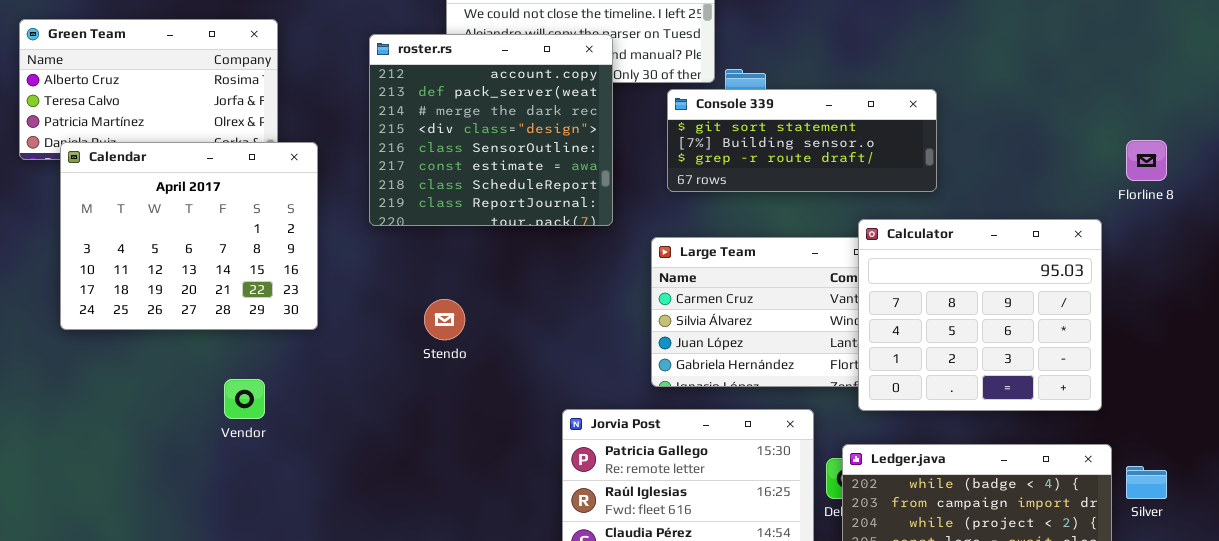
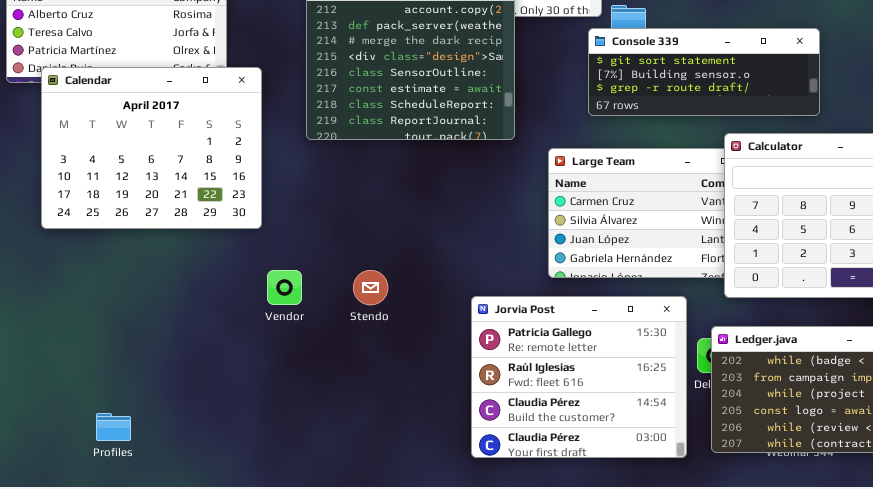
Console 339: [667,89,937,192] -> [588,28,820,116], moved
Stendo: [424,299,465,340] -> [353,270,388,305], moved
Vendor: [224,379,265,419] -> [267,270,302,305], moved

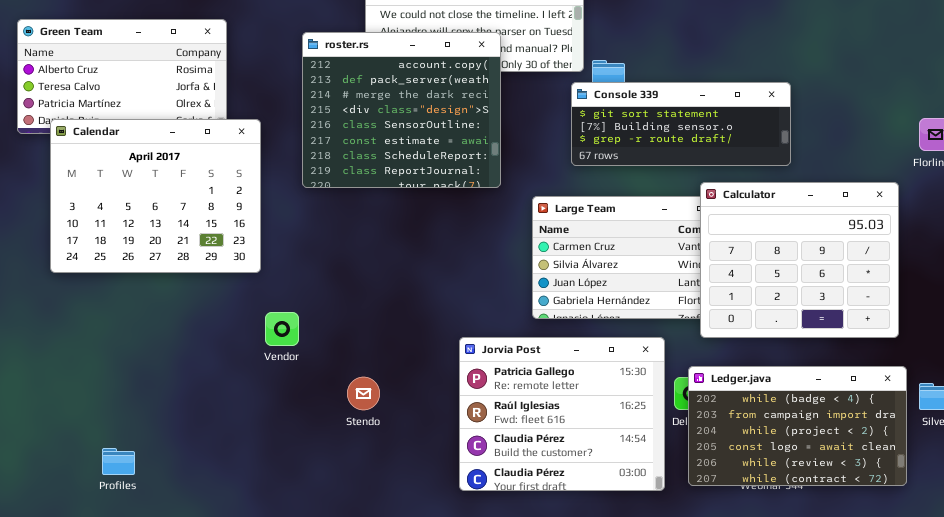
Stendo: [353,270,388,305] -> [347,377,380,410], moved

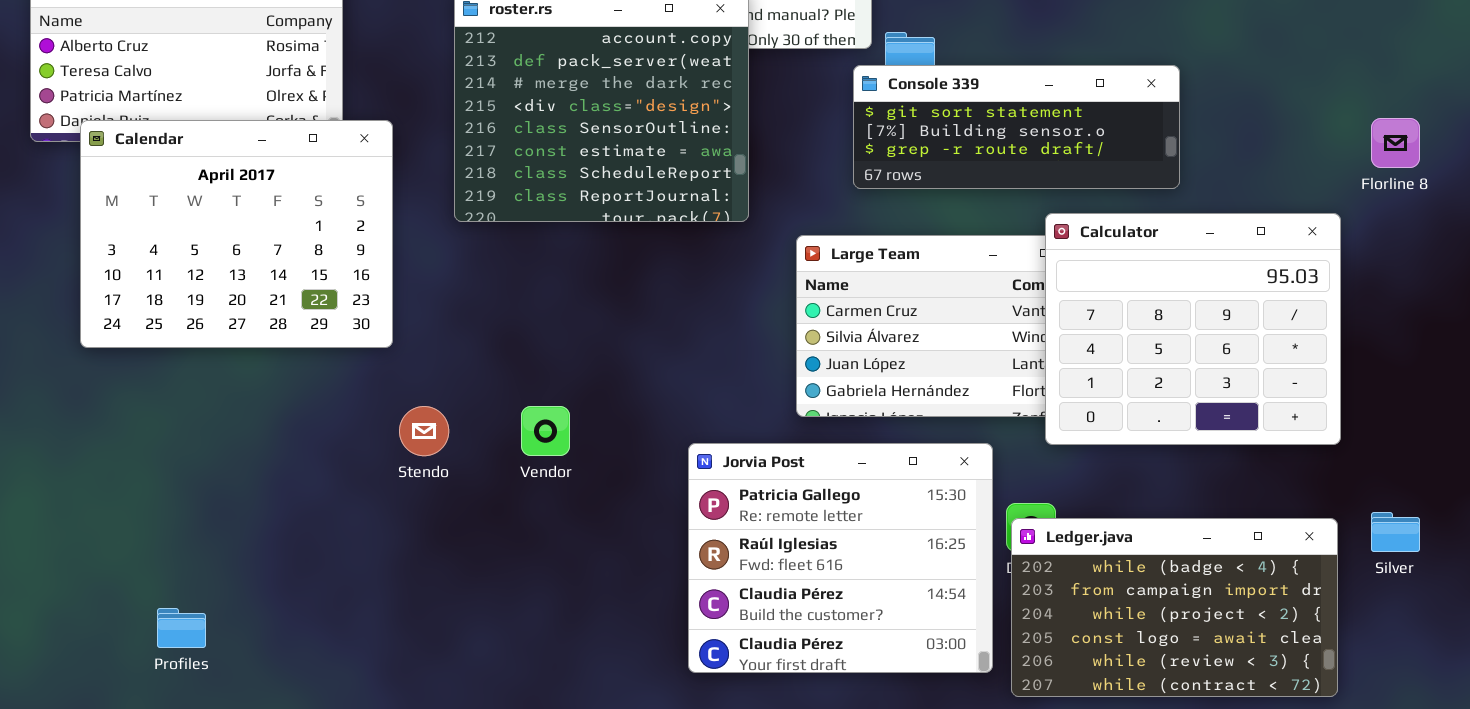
Vendor: [265,312,299,346] -> [521,406,570,456], moved
Ledger.java: [688,366,907,486] -> [1011,518,1338,697], moved
Stendo: [347,377,380,410] -> [399,406,449,456], moved

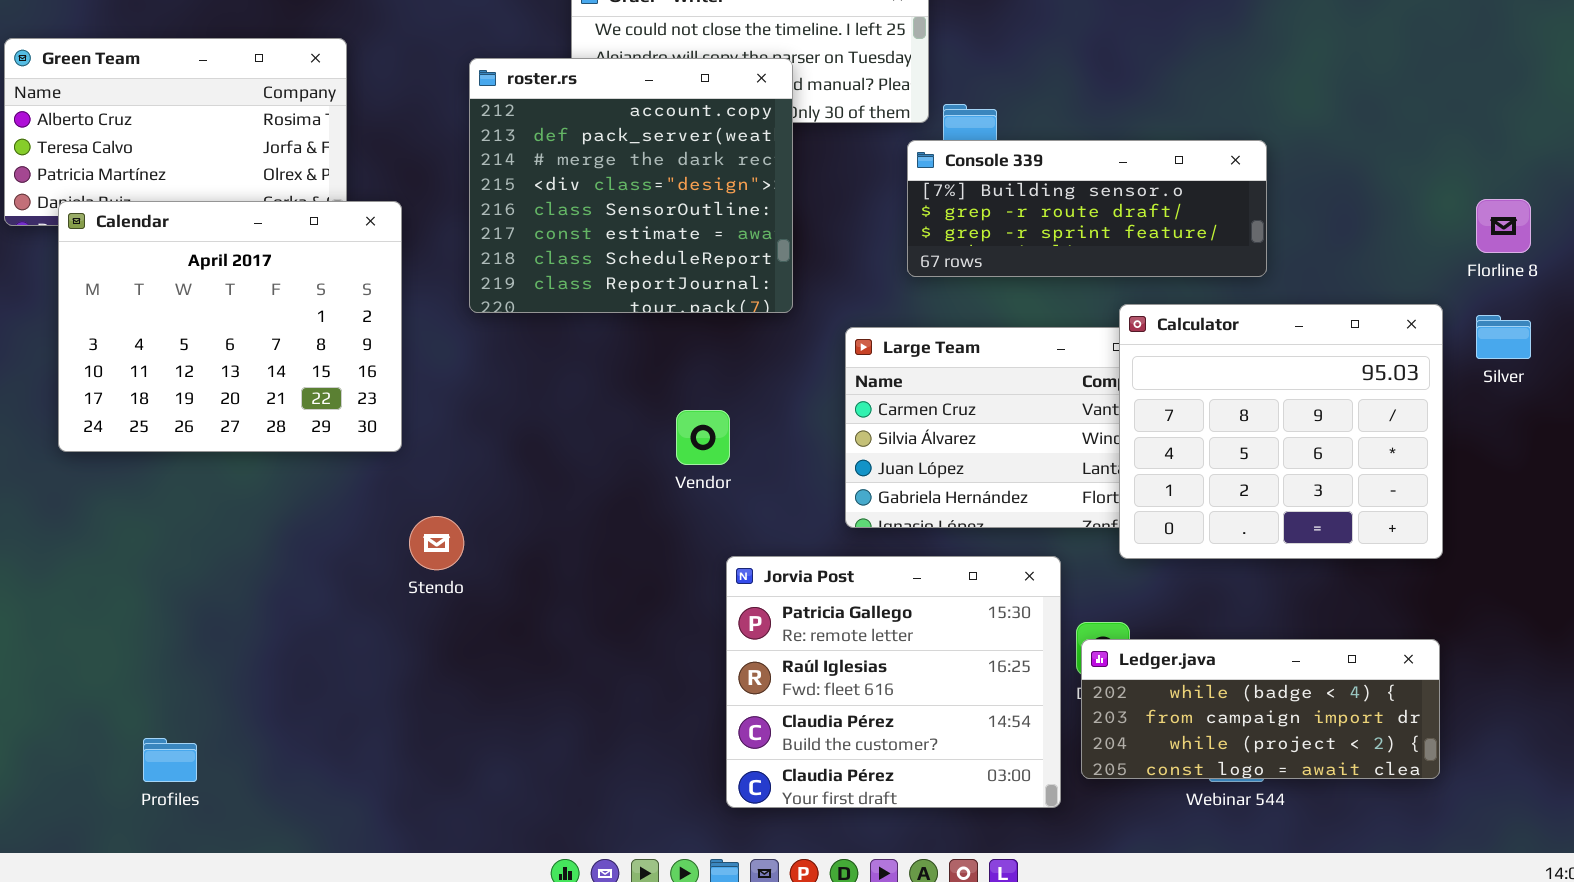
Console 339: [853,65,1180,189] -> [907,140,1267,277], scrolled down 1 row
Vendor: [521,406,570,456] -> [676,410,730,465], moved
Silver: [1371,512,1420,552] -> [1476,315,1531,359], moved
Ledger.java: [1011,518,1338,697] -> [1081,639,1440,779], resized

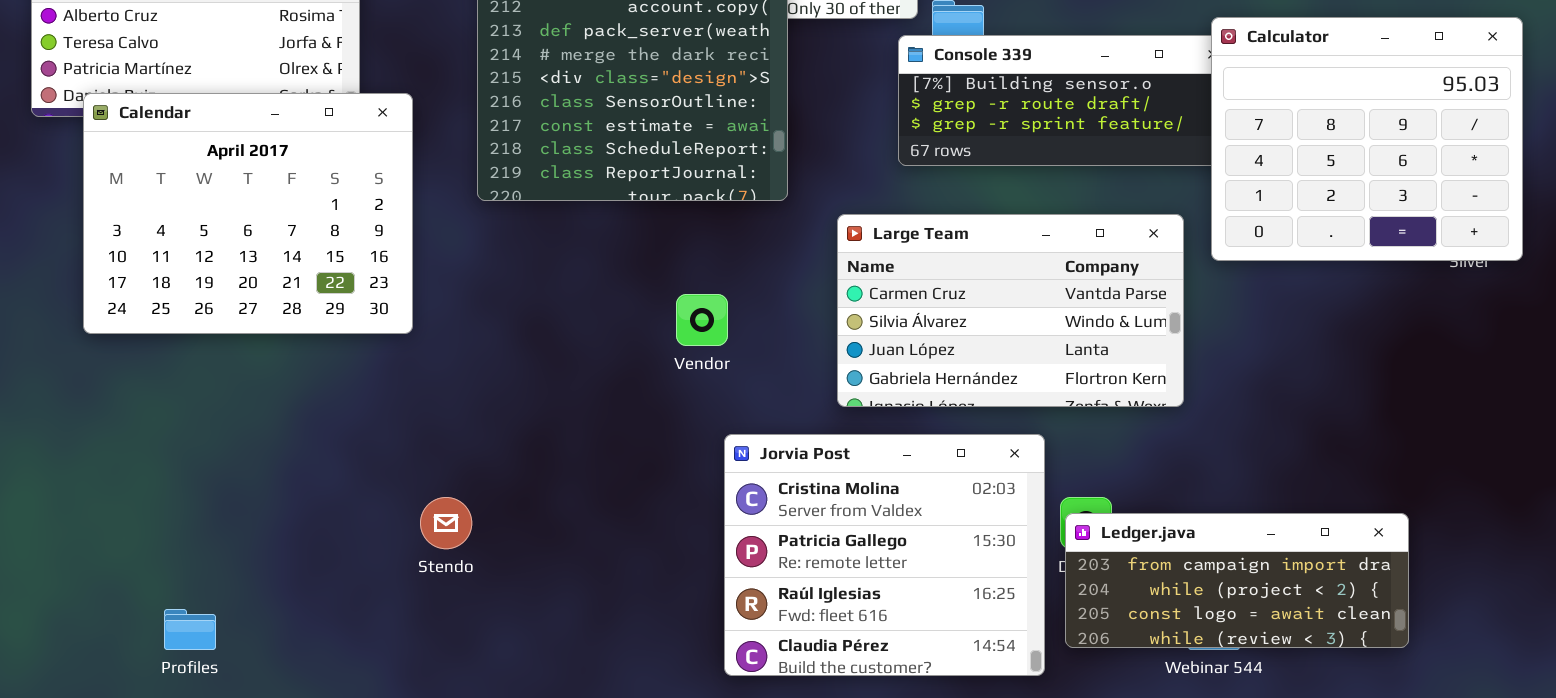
Calculator: [1119,304,1443,559] -> [1211,17,1523,261], moved
Stendo: [409,516,464,570] -> [420,497,472,549], moved
Jorvia Post: [726,556,1061,808] -> [724,434,1045,676], scrolled up 1 row
Ledger.java: [1081,639,1440,779] -> [1065,513,1409,648], scrolled down 1 row

